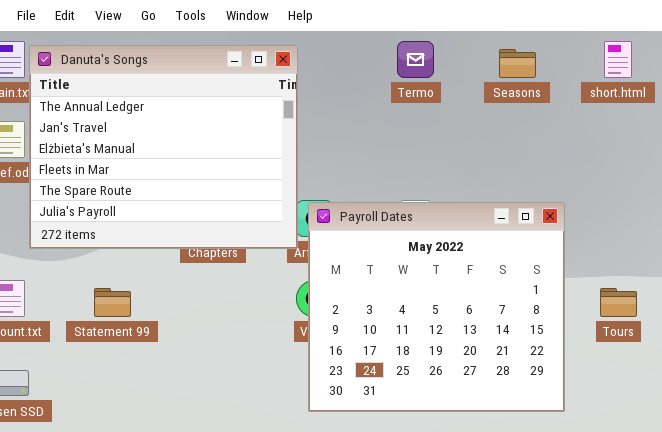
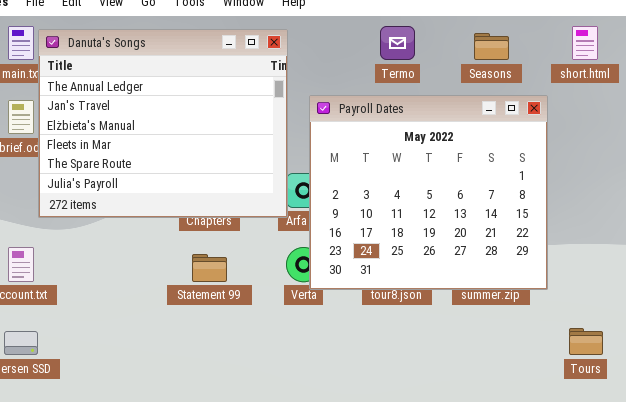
Payroll Dates: [308,202,565,412] -> [309,95,548,290], moved
Statement 99: [94,288,131,317] -> [192,254,227,282], moved
Tours: [600,288,637,317] -> [569,328,603,355], moved

